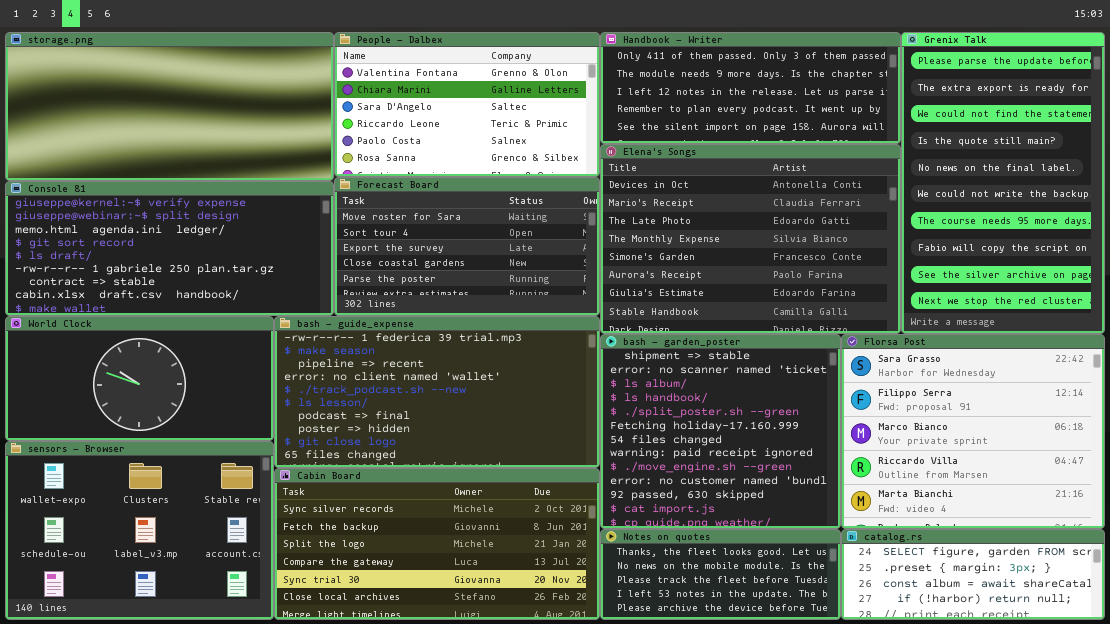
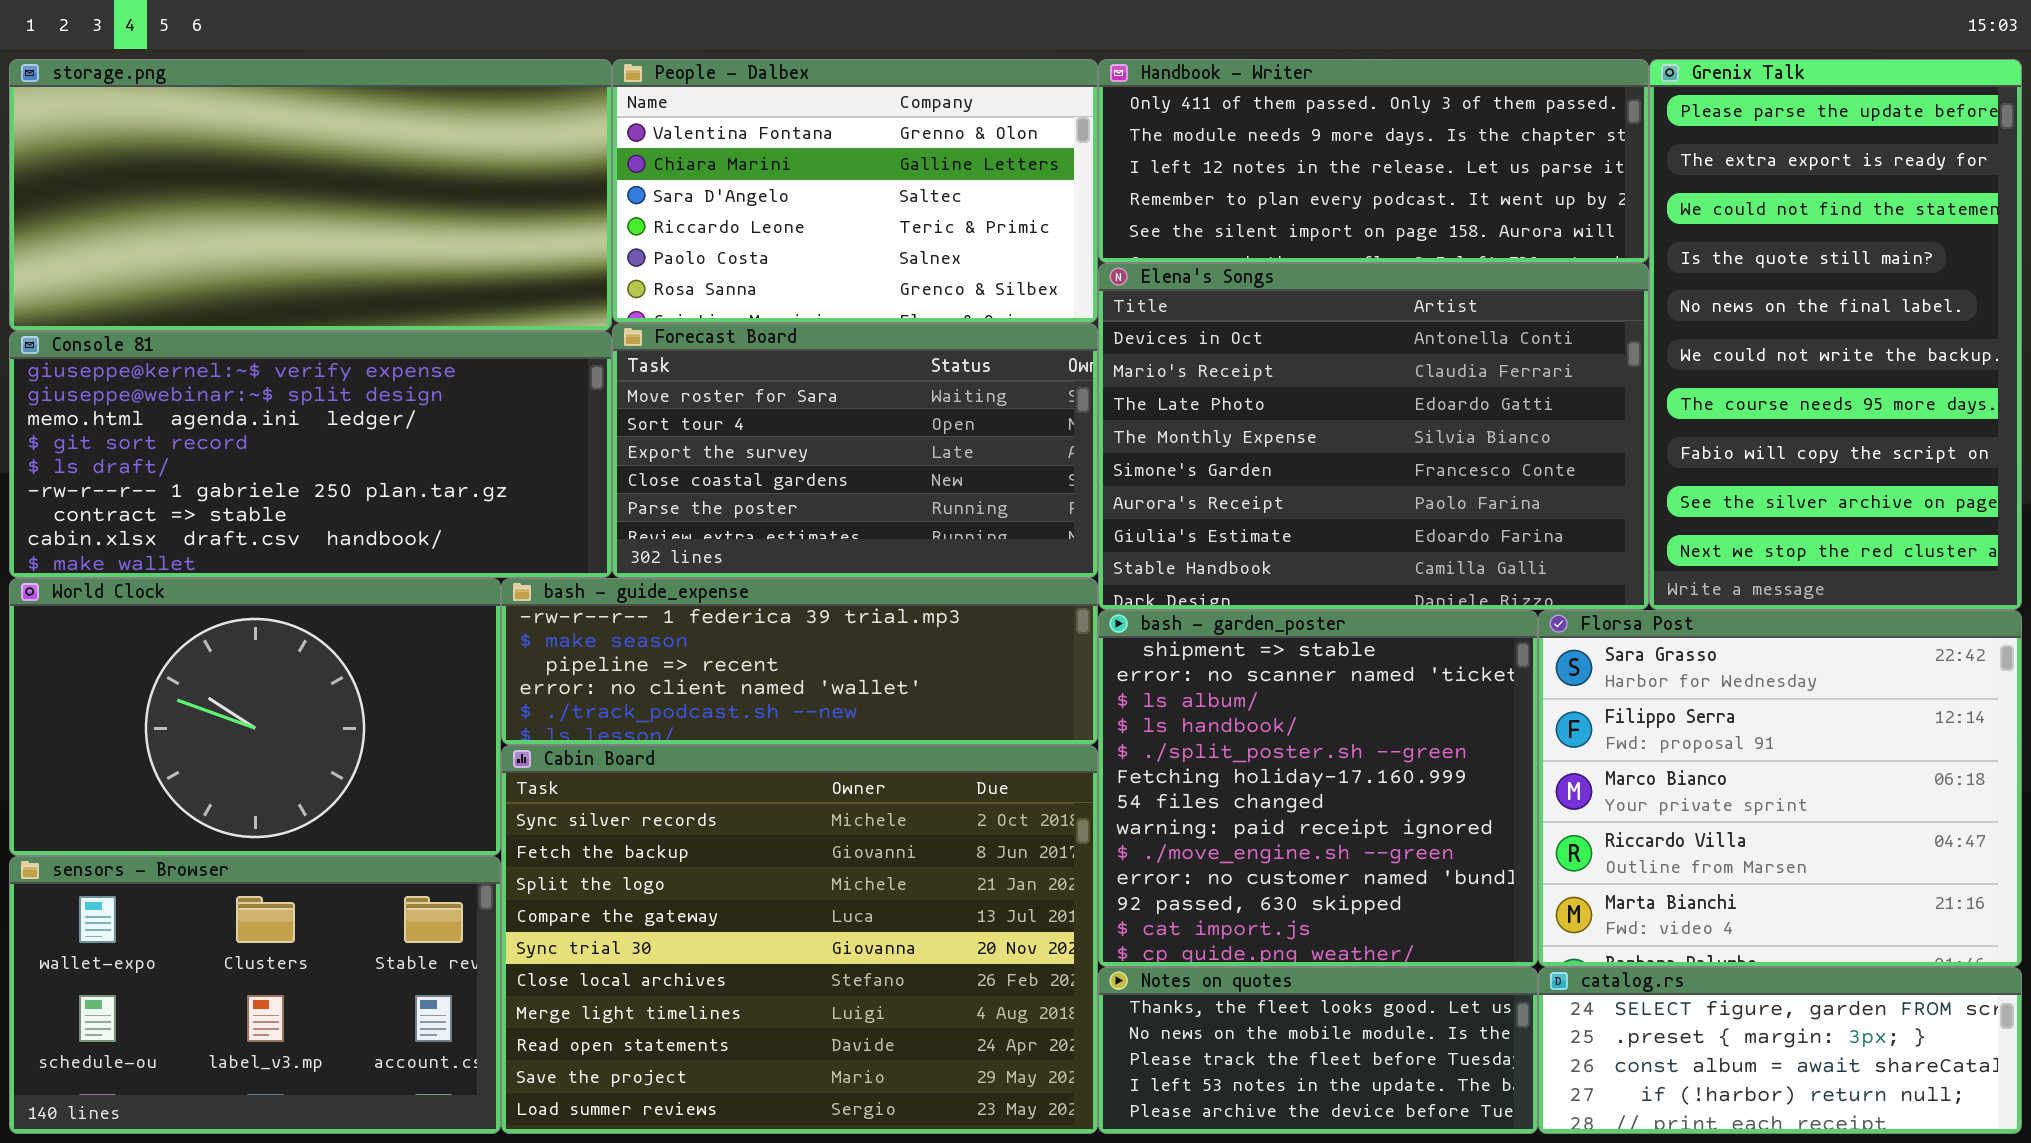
World Clock: [5,316,274,441] -> [9,578,501,856], resized
bash - guide_expense: [274,316,600,468] -> [501,578,1098,745], resized
sensors - Browser: [5,441,274,620] -> [9,856,501,1134], resized
Cabin Board: [274,468,600,620] -> [501,745,1098,1134], resized

